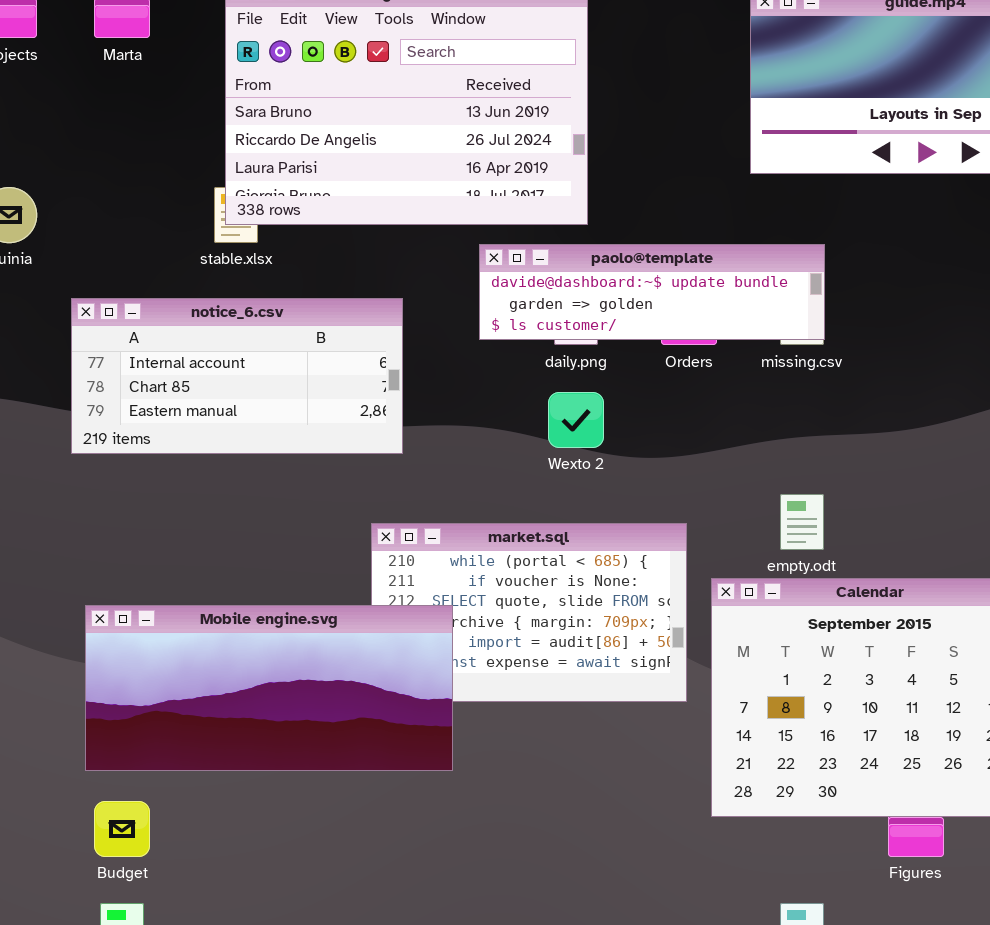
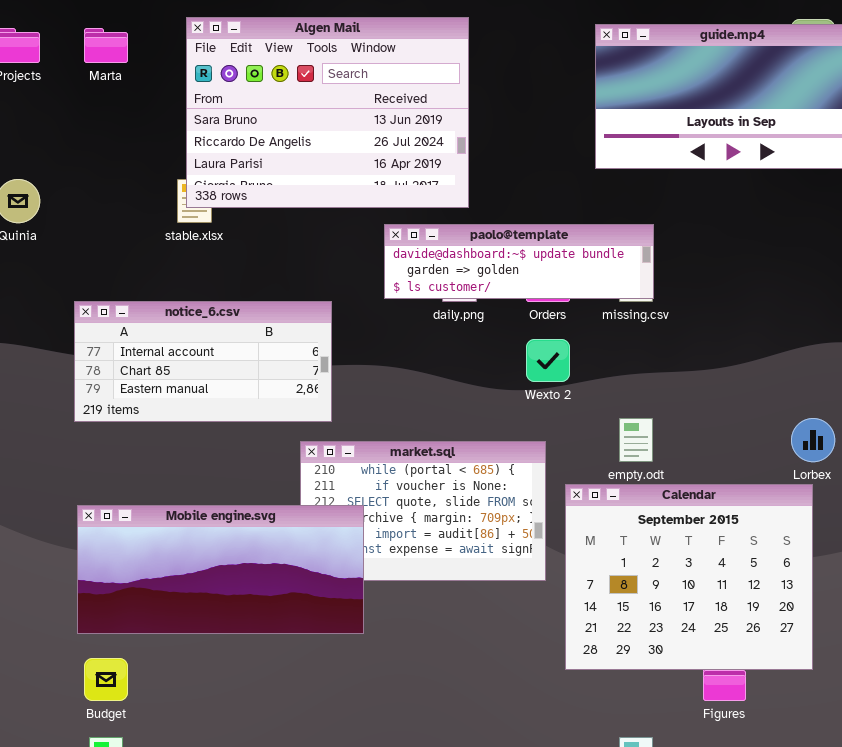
notice_6.csv: [71,298,403,454] -> [74,301,332,422], moved
Wexto 2: [548,392,604,448] -> [526,339,570,382], moved

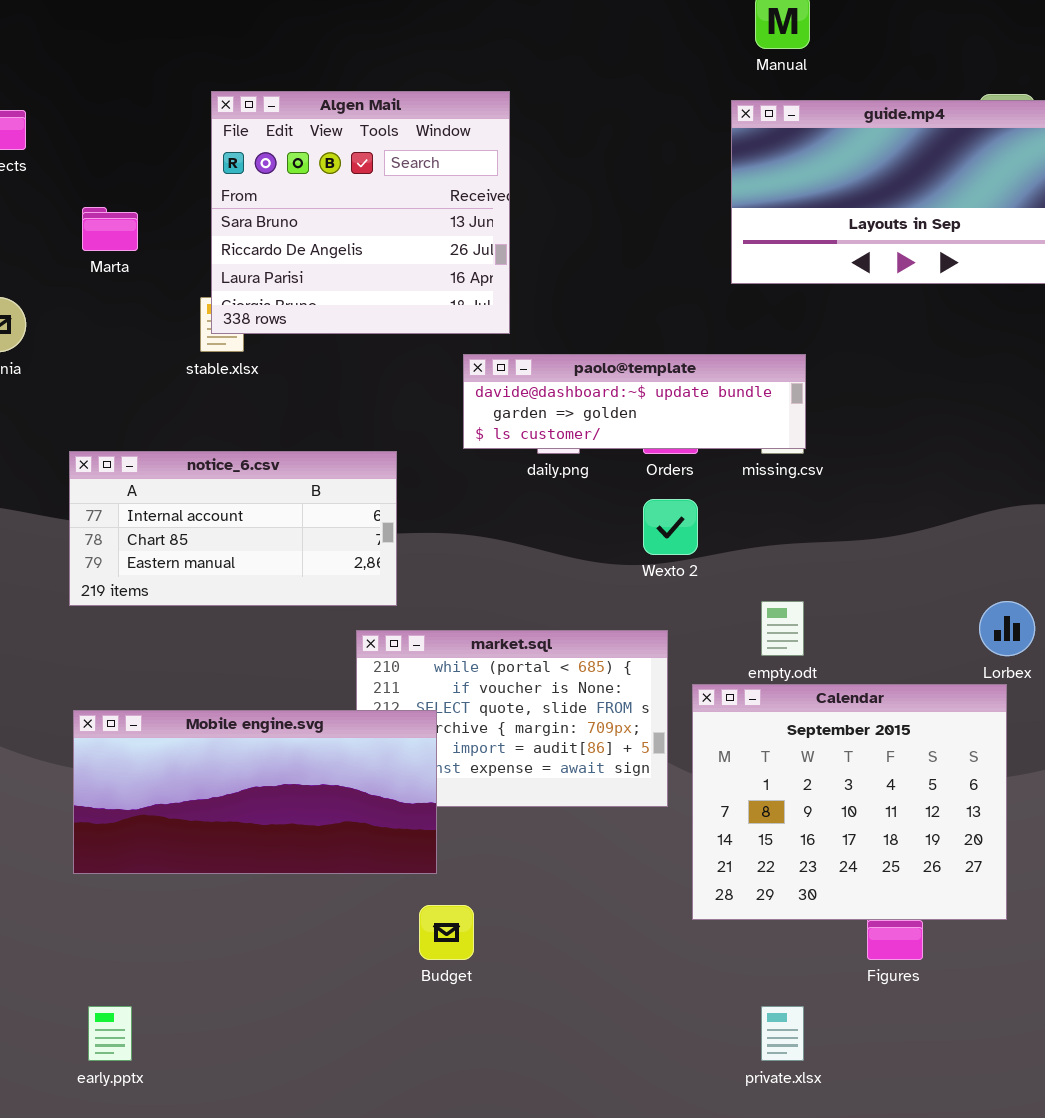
Algen Mail: [186,17,469,208] -> [211,91,510,334], resized
Marta: [84,28,128,63] -> [82,207,138,251], moved
Budget: [84,658,128,701] -> [419,905,474,960], moved

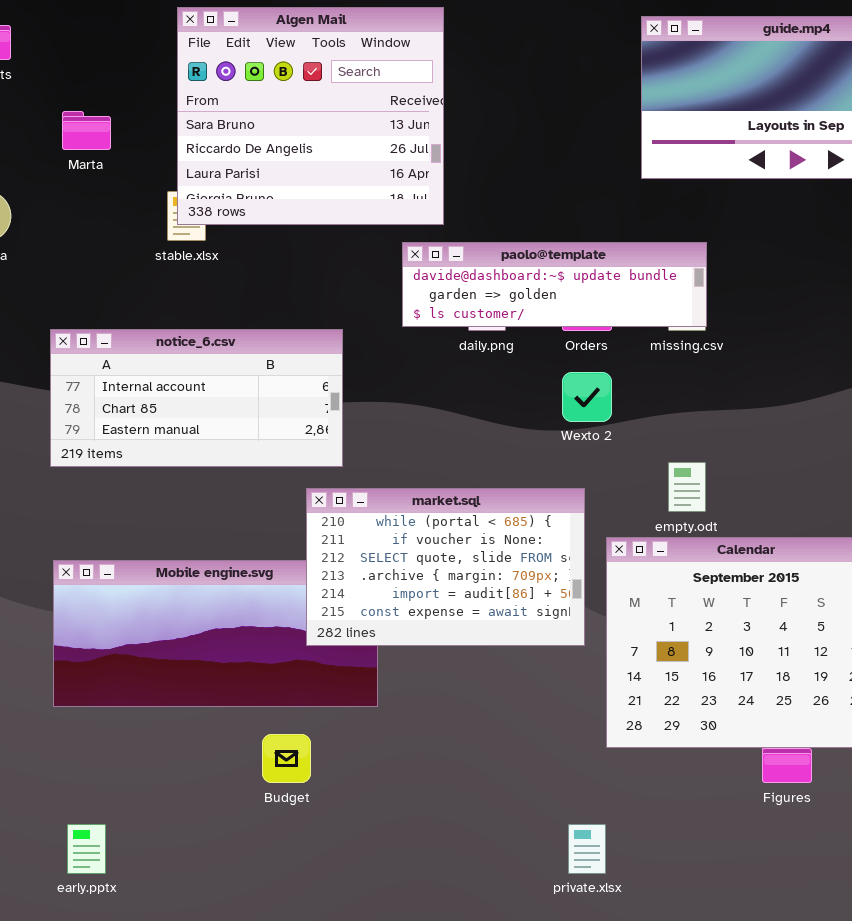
market.sql: [356,630,668,807] -> [306,488,585,646], raised
Budget: [419,905,474,960] -> [262,734,311,783], moved
private.xlsx: [761,1006,804,1061] -> [568,824,606,874], moved

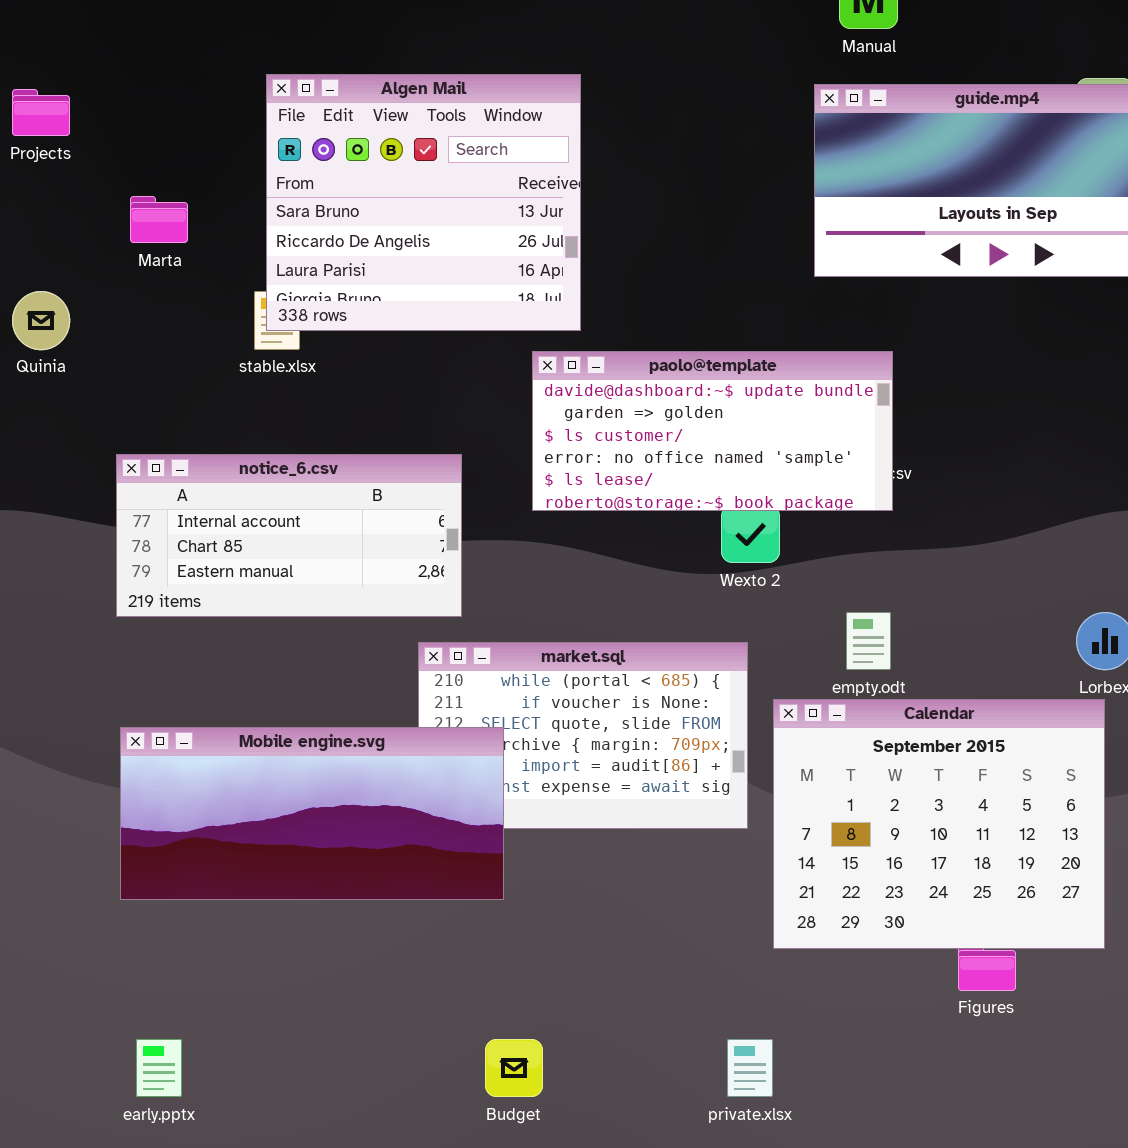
paolo@template: [402,242,707,327] -> [532,351,893,511], resized
Mobile engine.svg: [53,560,378,707] -> [120,727,504,900], raised
Budget: [262,734,311,783] -> [485,1039,543,1097], moved

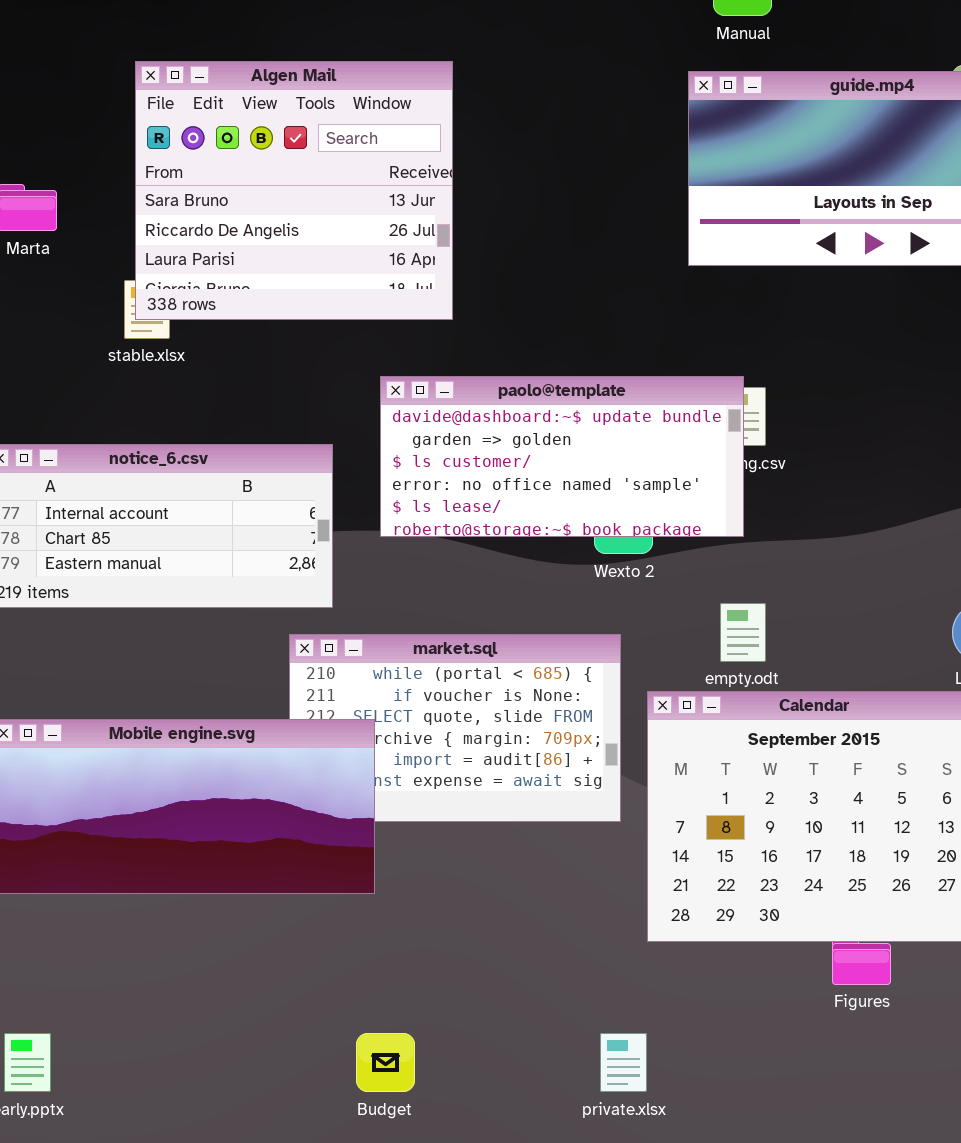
paolo@template: [532,351,893,511] -> [380,376,744,537], moved

